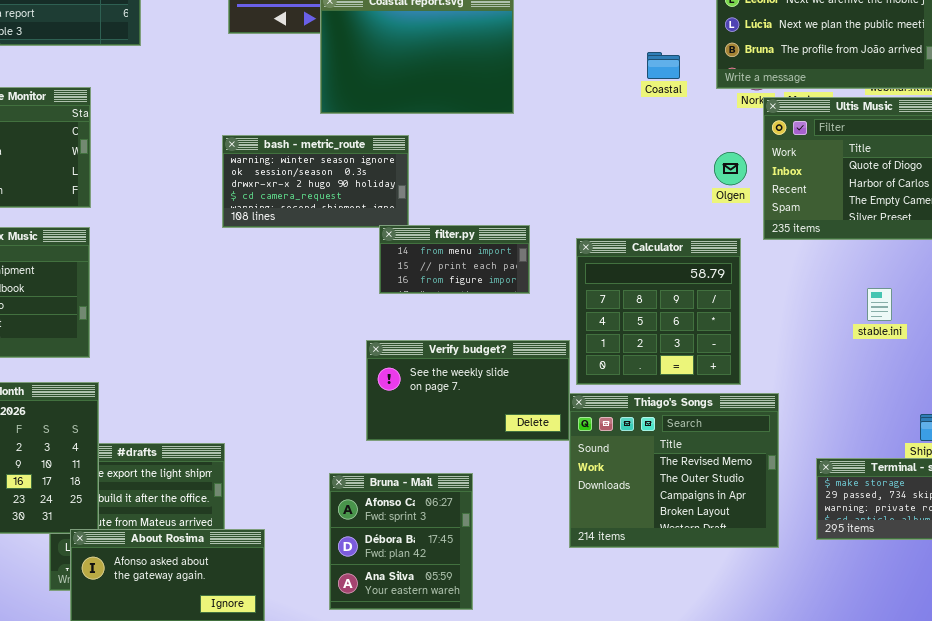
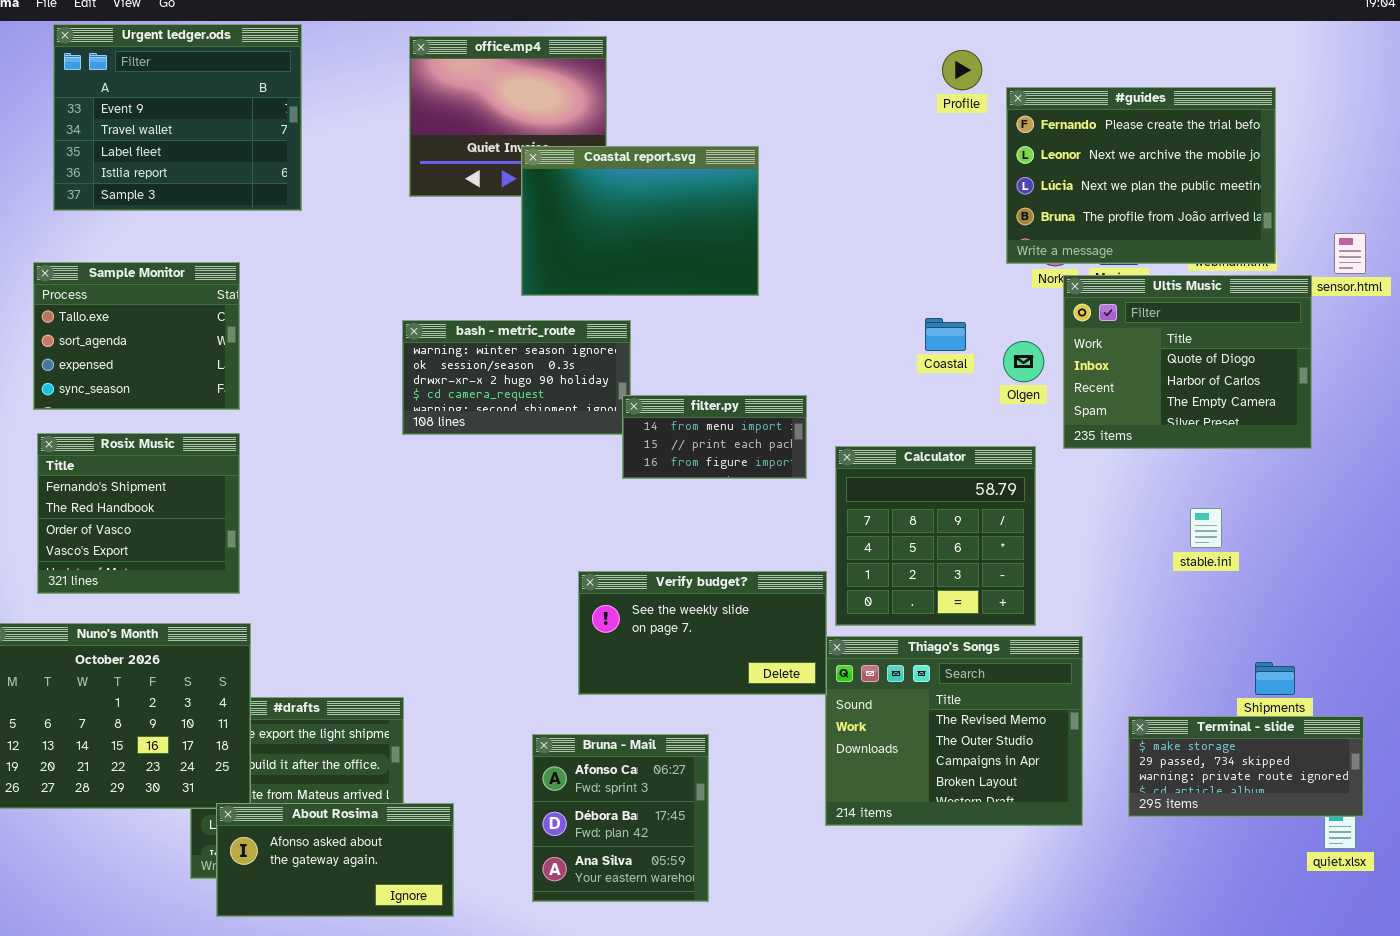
Coastal: [647,52,680,79] -> [925,318,966,351], moved
filter.py: [379,225,530,294] -> [622,395,807,479], moved

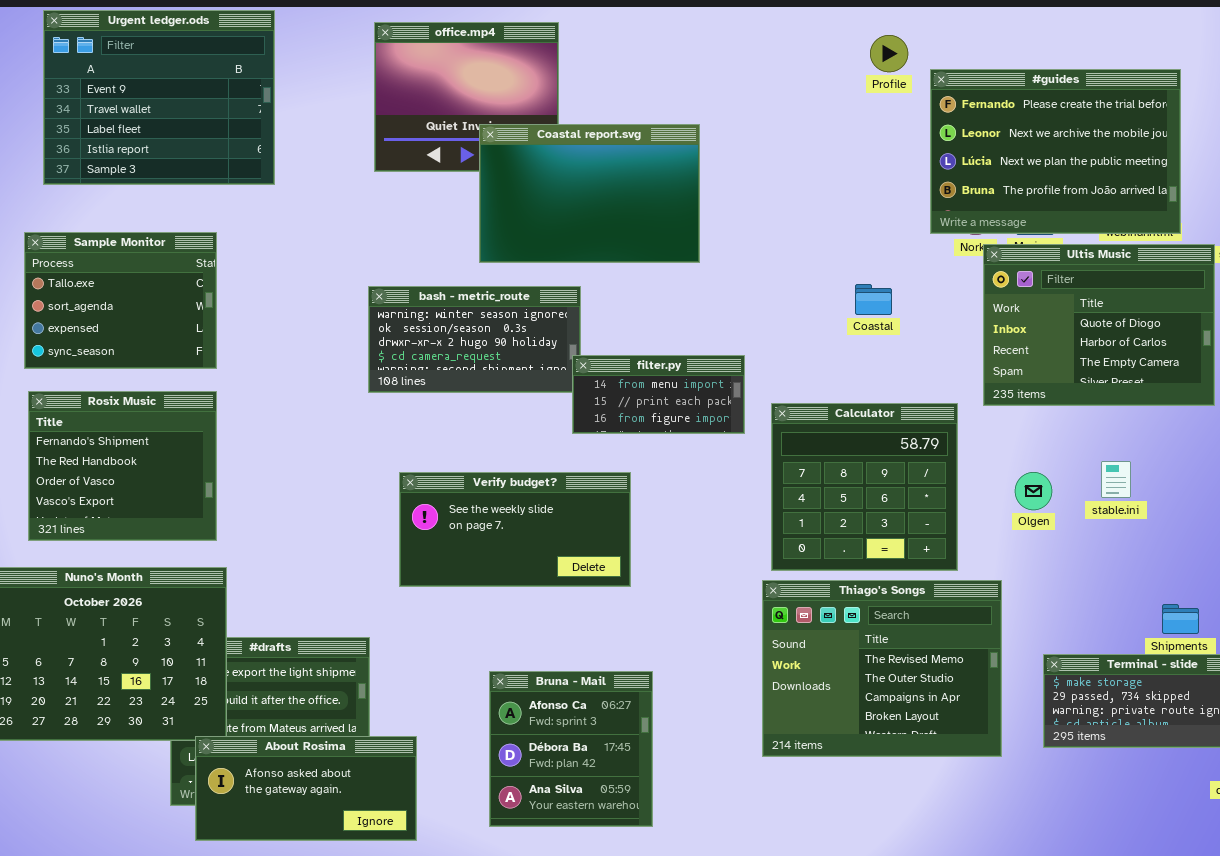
Olgen: [1003,341,1044,382] -> [1015,472,1052,510], moved
Verify budget?: [578,571,827,695] -> [399,472,631,587], moved

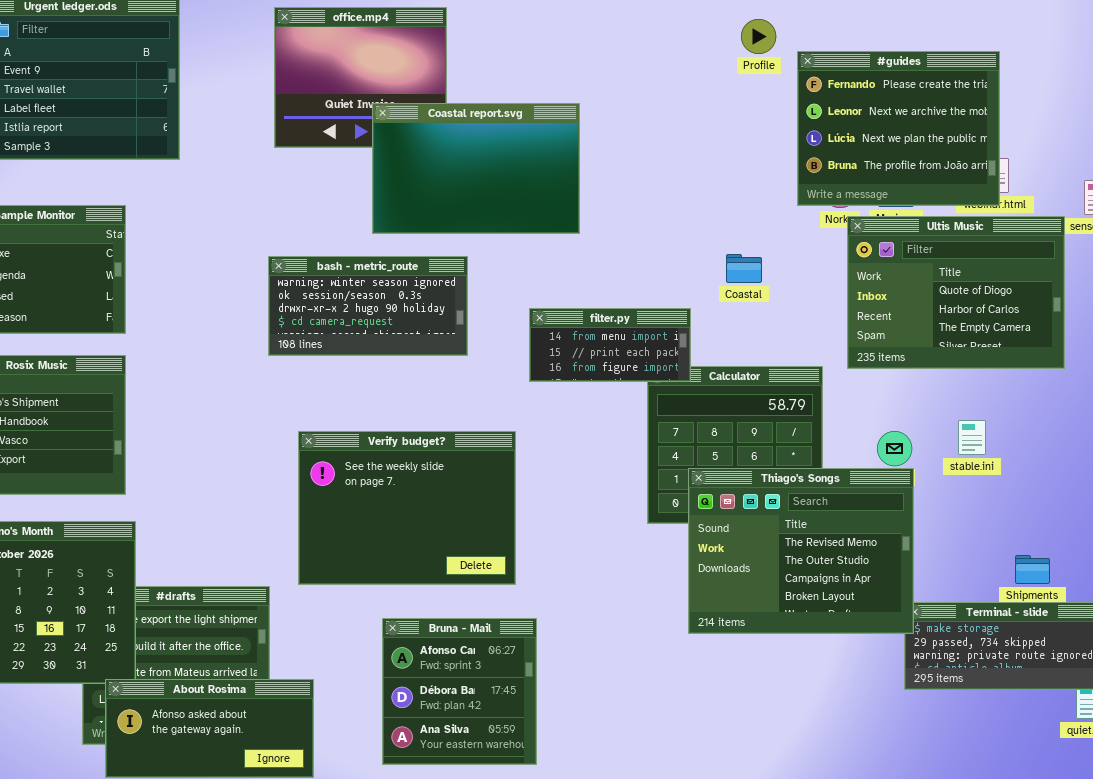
#guides: [930,69,1181,234] -> [797,51,1000,206], resized
filter.py: [572,355,745,434] -> [529,308,691,382], moved
Verify budget?: [399,472,631,587] -> [298,431,516,585], resized
Thiago's Songs: [762,580,1002,757] -> [688,468,914,634], moved

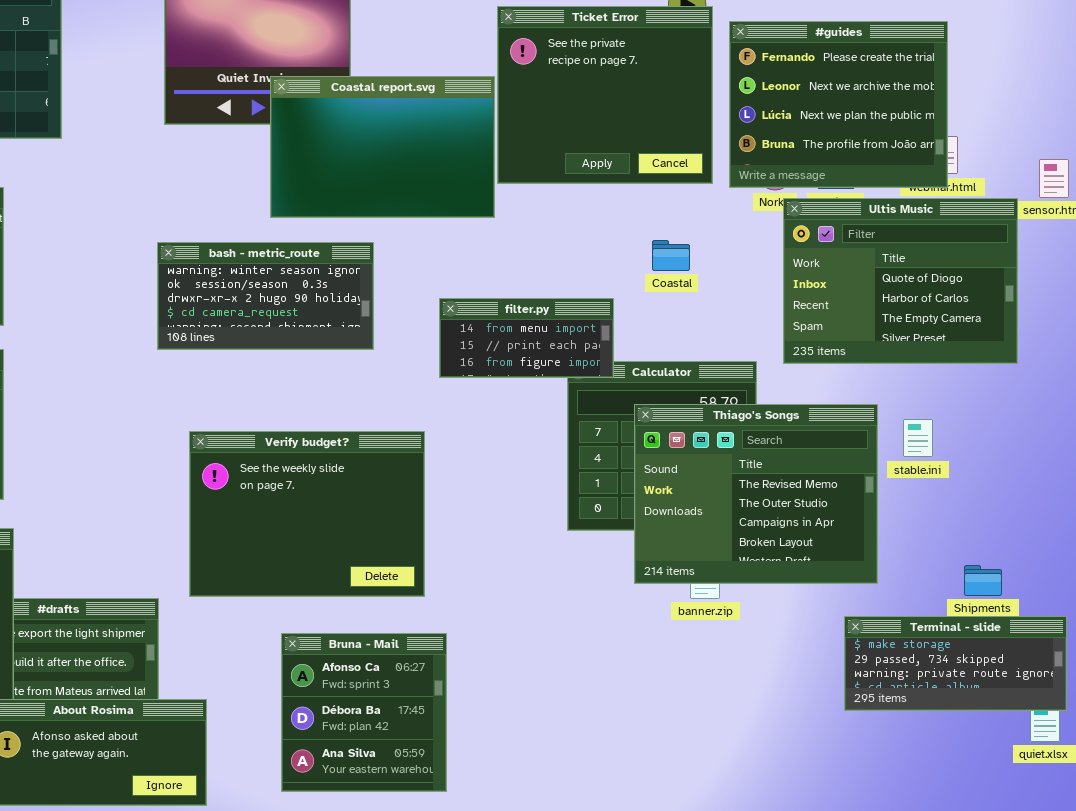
Ticket Error: none -> [497,6,713,184], opened
Thiago's Songs: [688,468,914,634] -> [634,404,878,584], moved

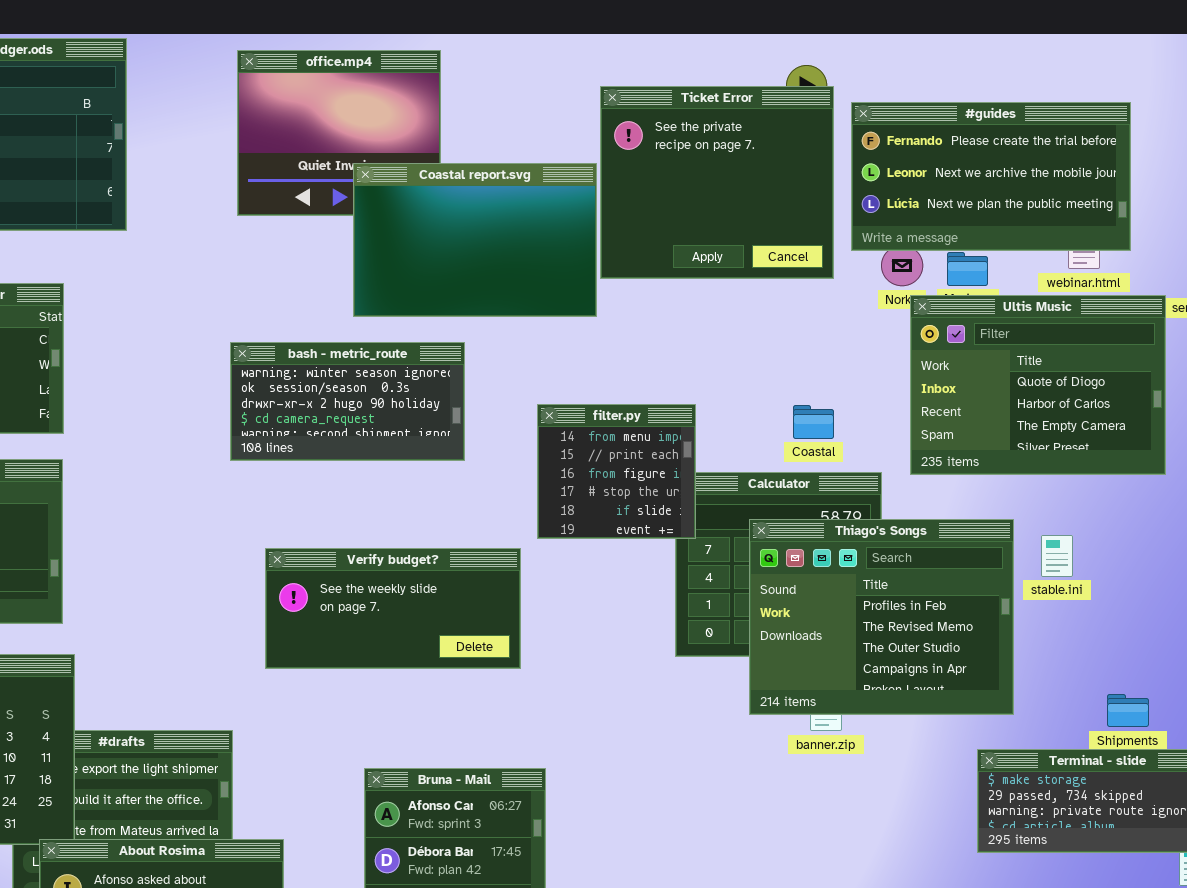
#guides: [729,21,948,188] -> [851,102,1131,251], resized
Coastal: [652,240,690,271] -> [793,405,834,439], moved
filter.py: [439,298,614,378] -> [537,404,696,539], resized
Thiago's Songs: [634,404,878,584] -> [749,519,1014,715], scrolled up 1 row
Verify budget?: [189,431,425,597] -> [265,548,521,669], resized

